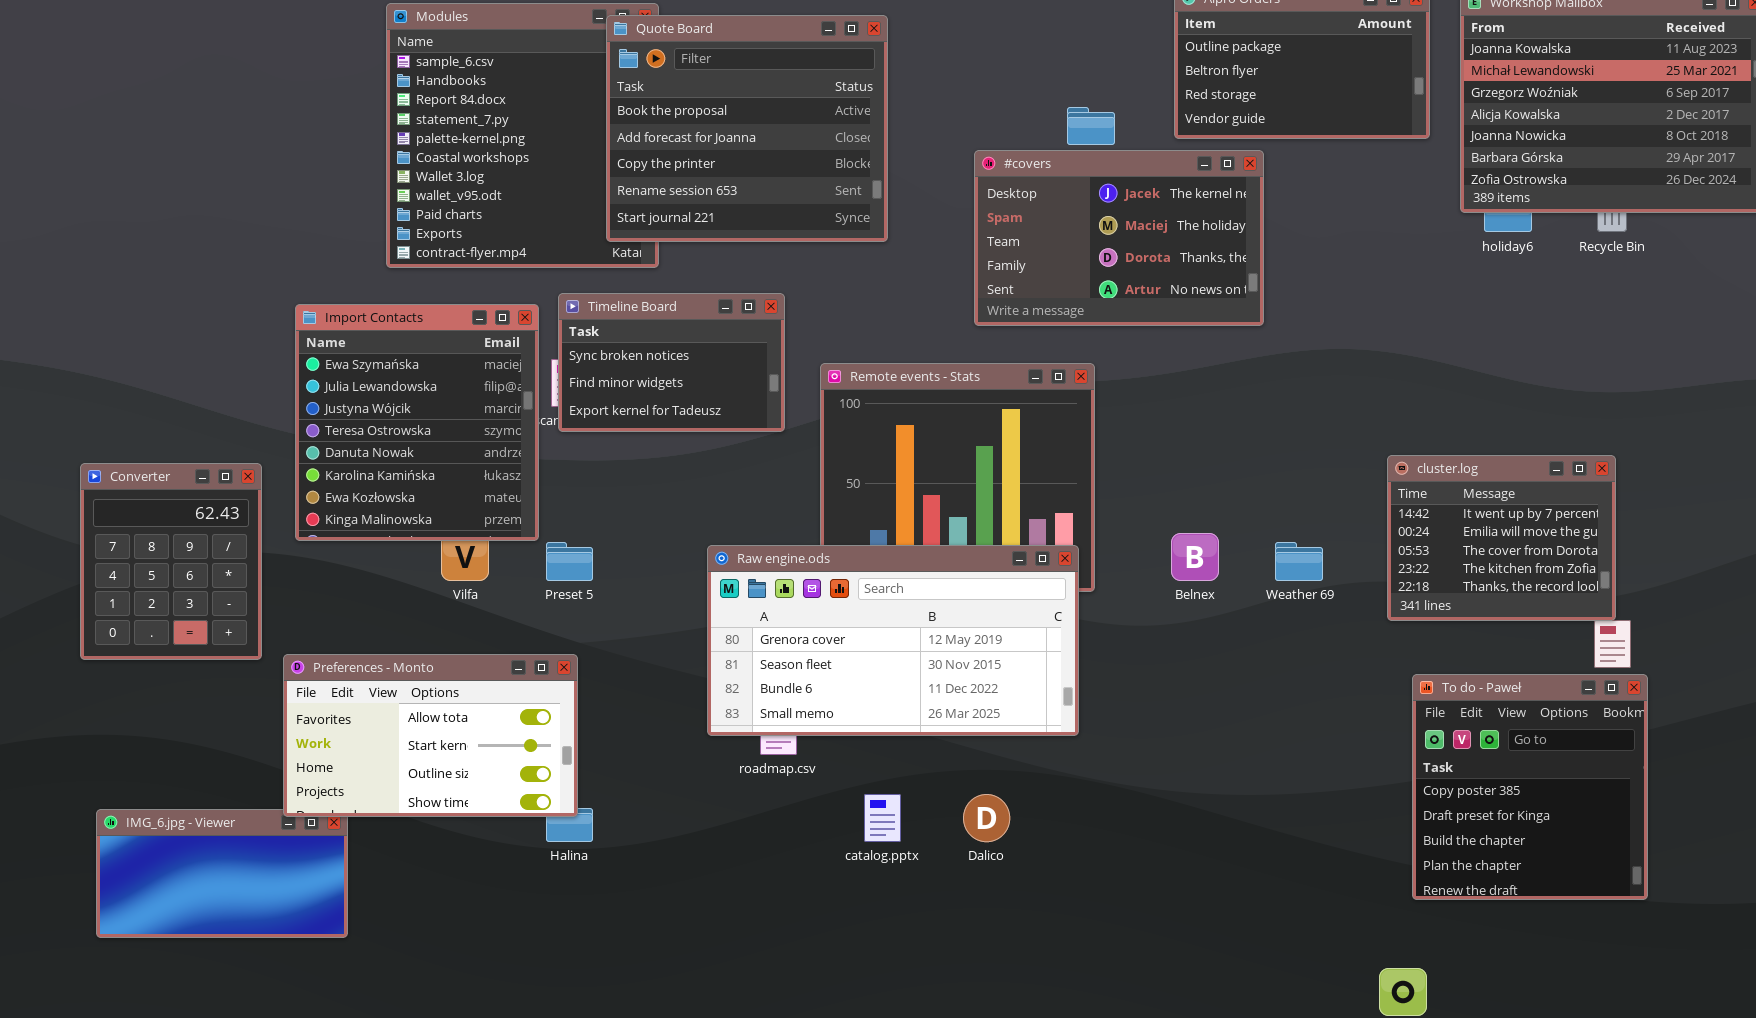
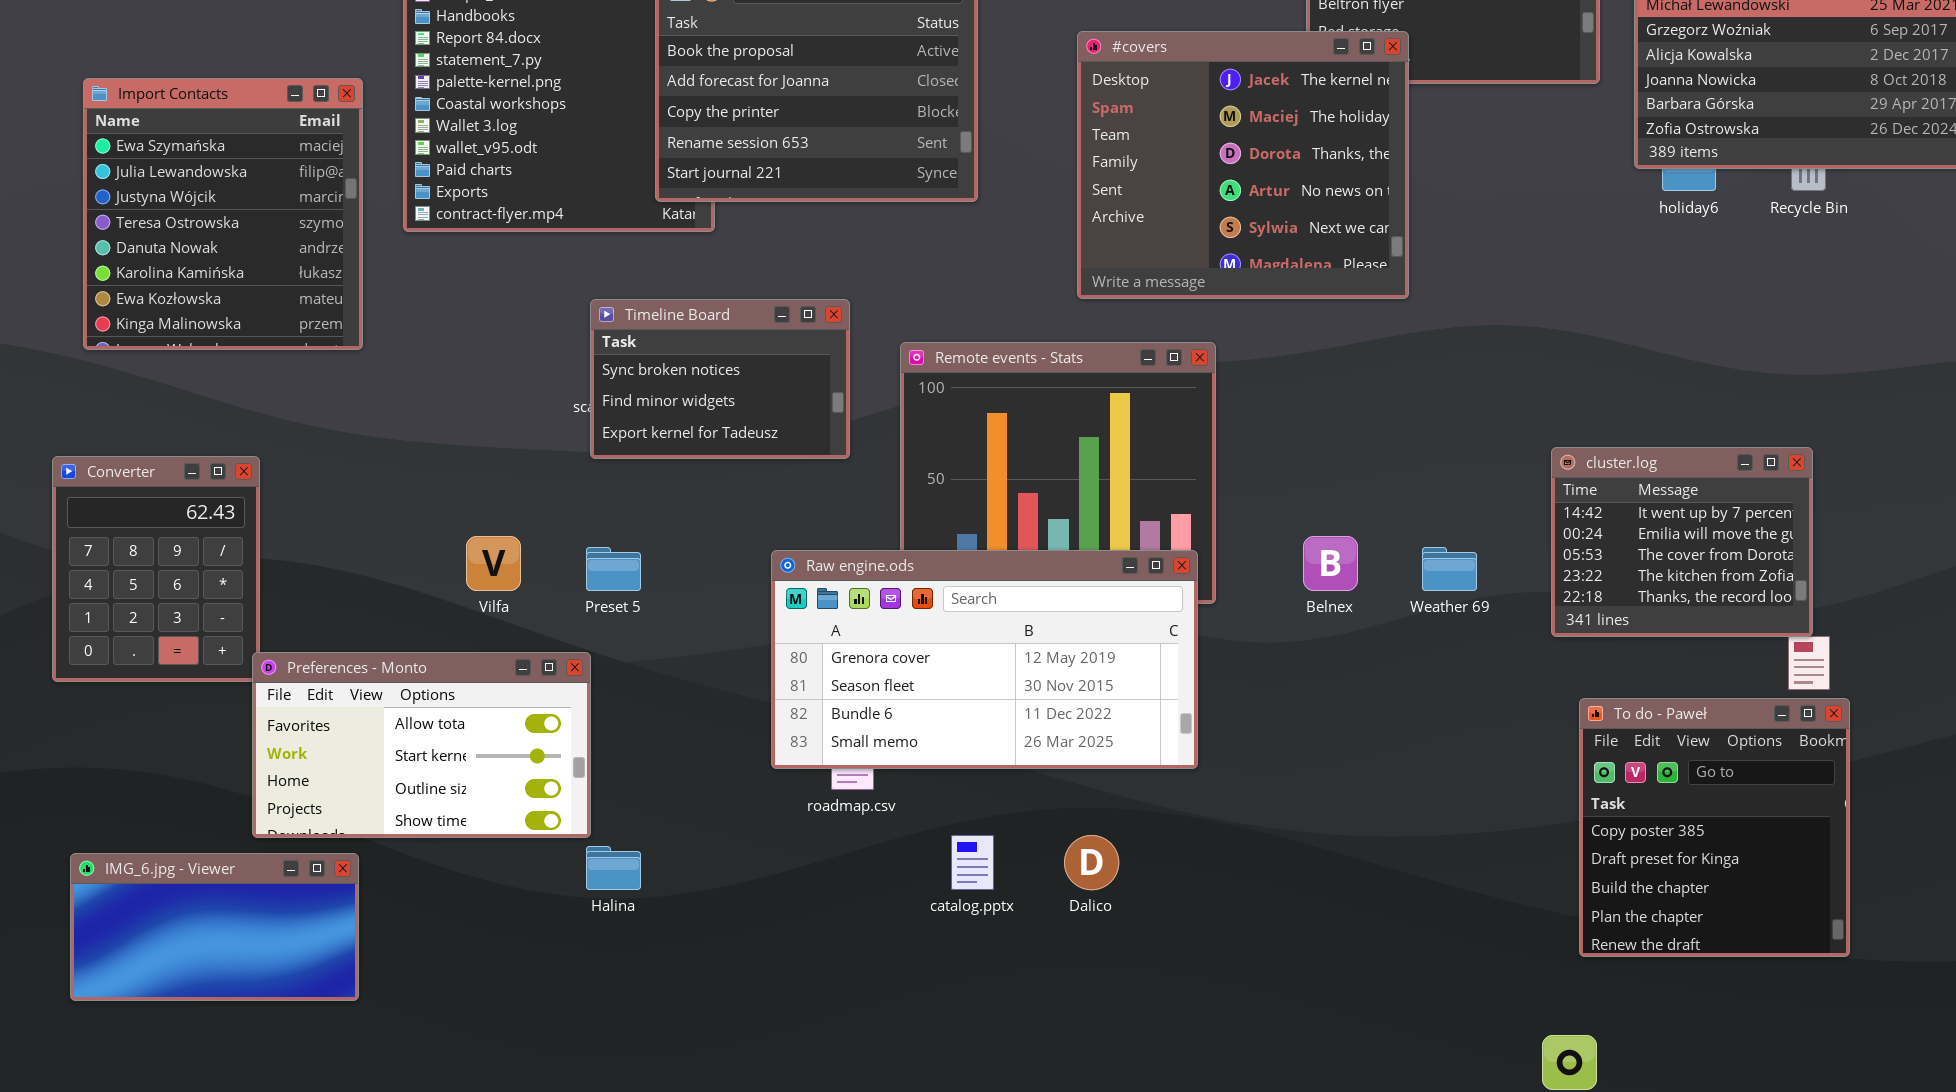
#covers: [974,150,1264,326] -> [1077,31,1409,299], resized
Timeline Board: [558,293,785,432] -> [590,299,850,459], moved
Import Contacts: [295,304,539,541] -> [83,78,363,350], moved
Preferences - Monto: [283,654,578,817] -> [252,652,591,838], moved

